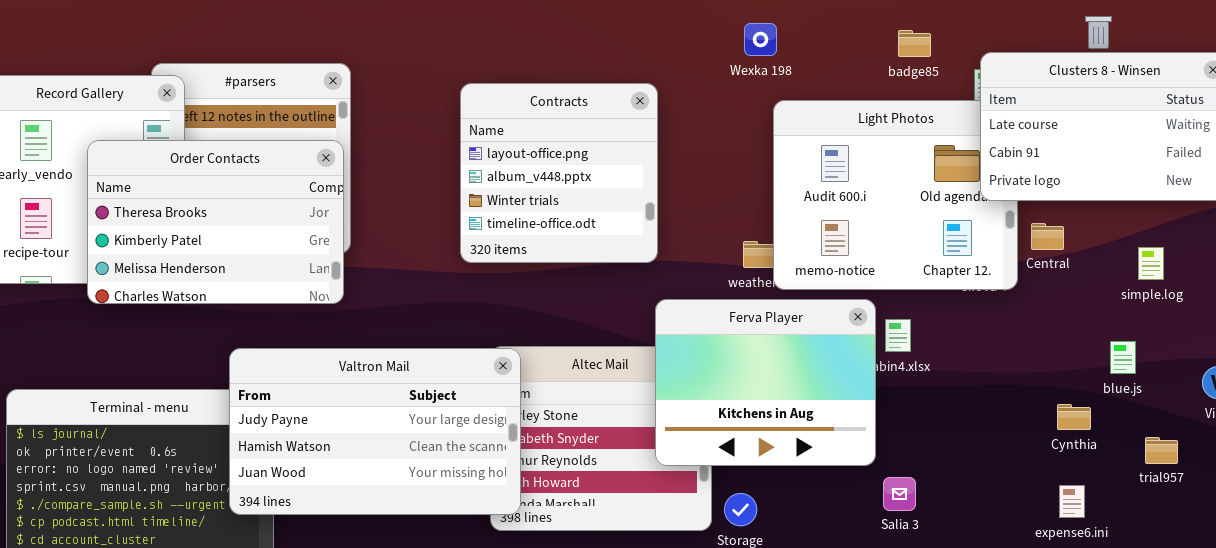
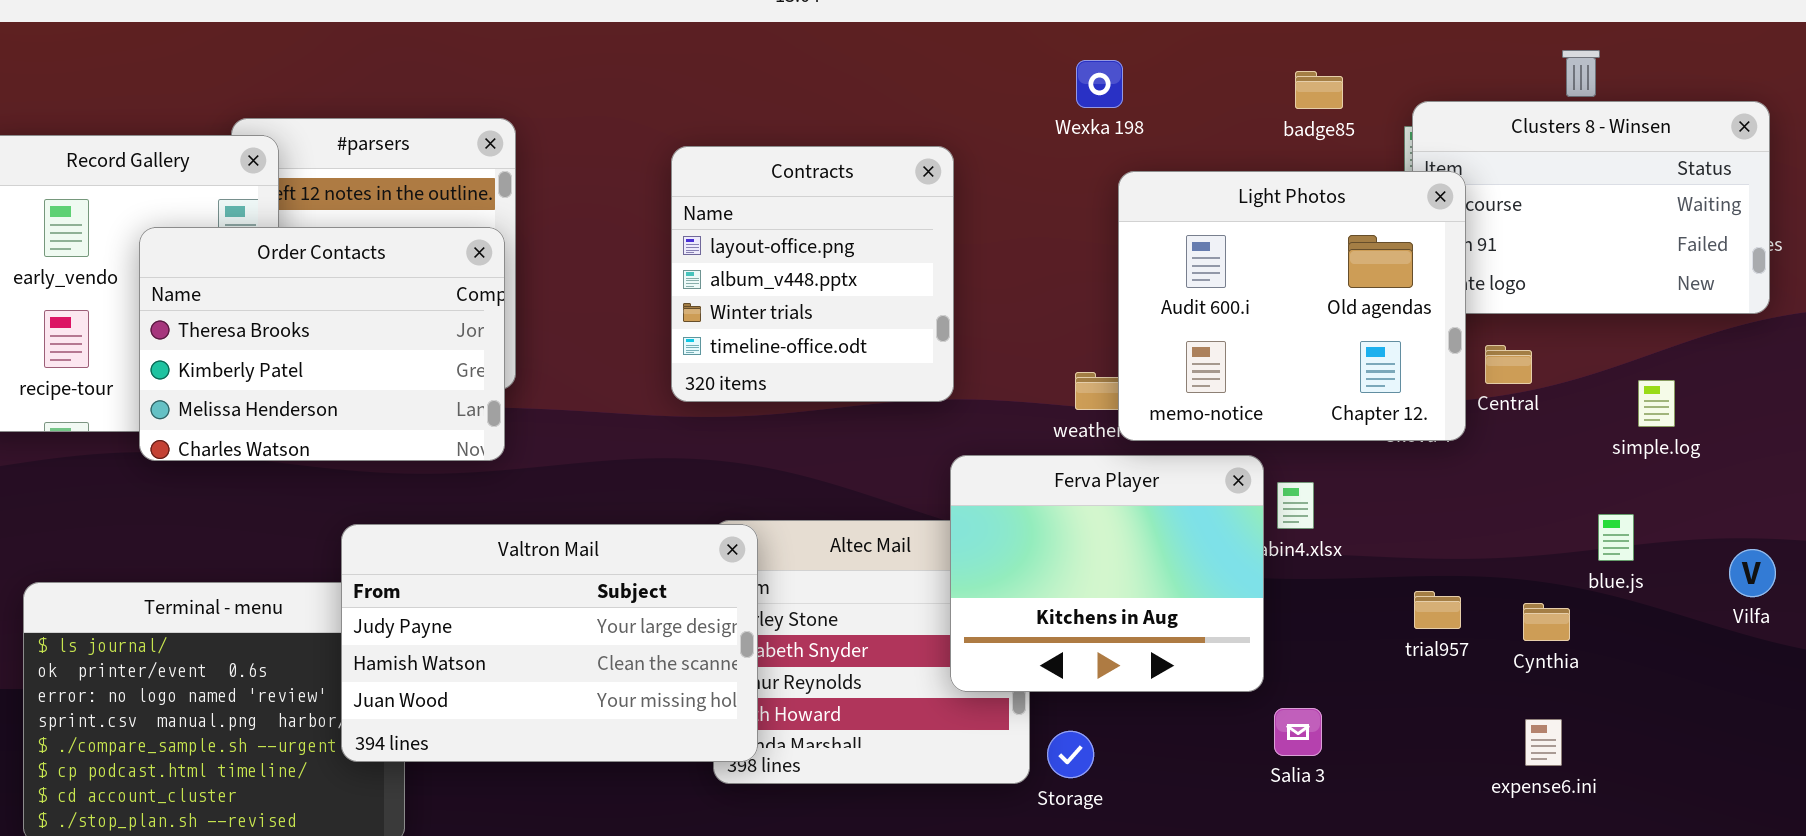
Light Photos: [773,100,1018,290] -> [1118,171,1466,441], raised
trial957: [1145,437,1178,464] -> [1414,591,1461,629], moved

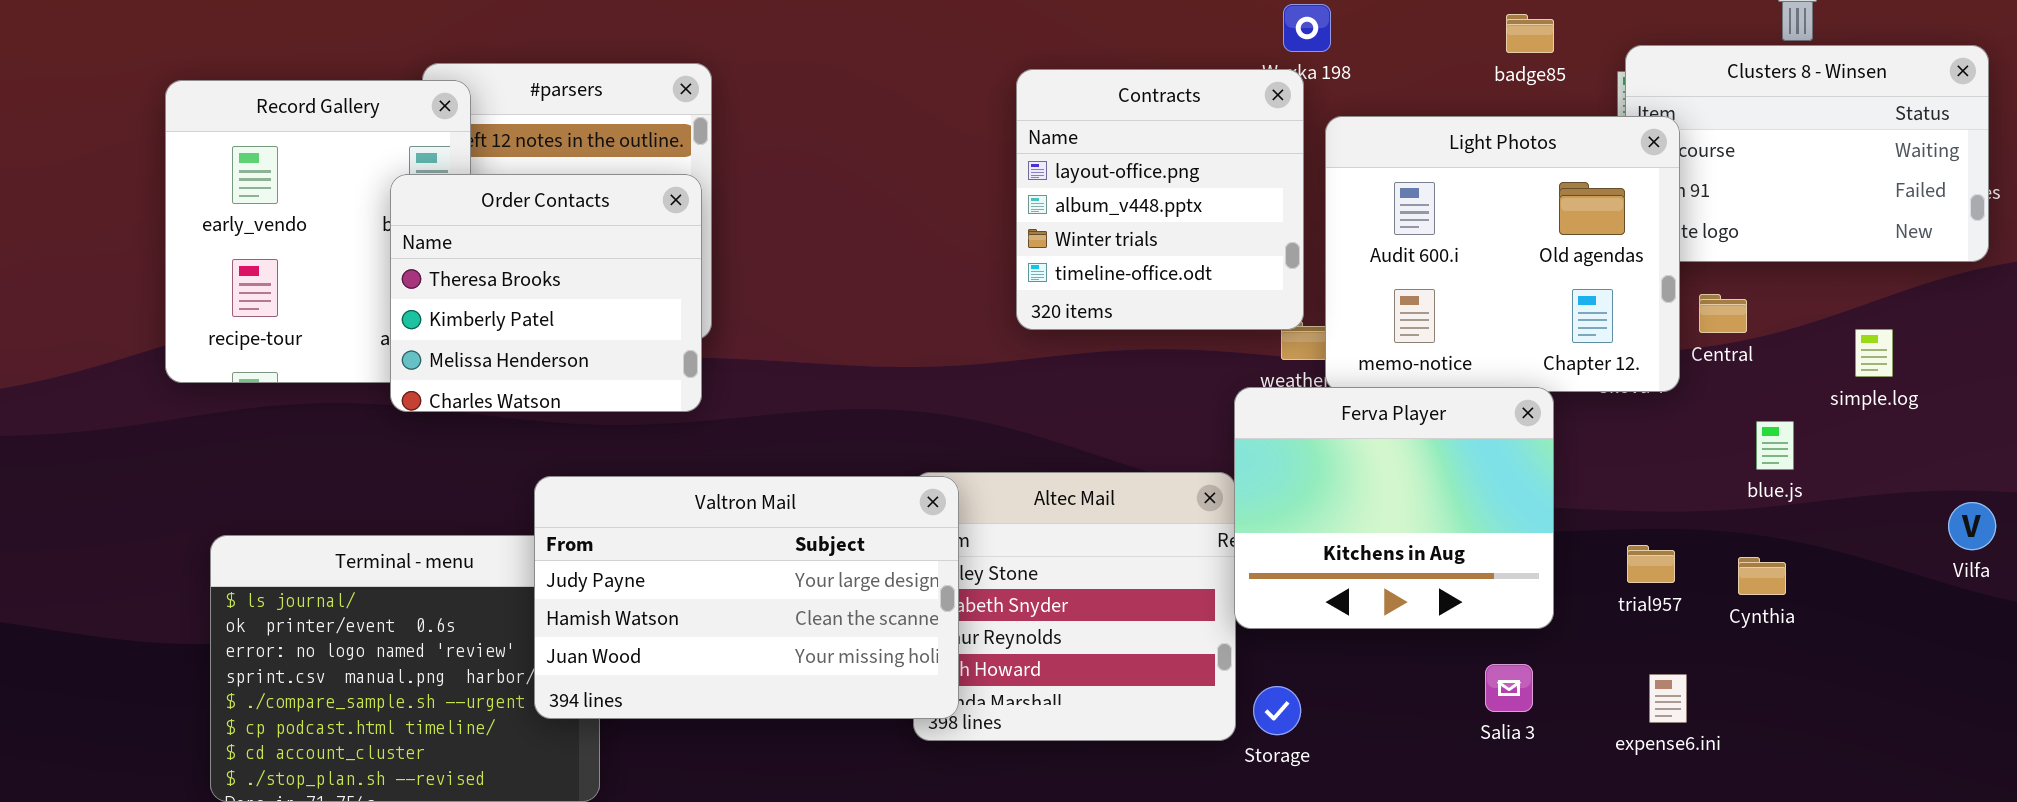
Contracts: [671,146,954,402] -> [1016,69,1304,330], moved
Order Contacts: [139,227,505,461] -> [390,174,702,412], resized
Ferva Player: [950,455,1264,692] -> [1234,387,1554,629], moved
blue.js: [1598,514,1634,561] -> [1756,421,1794,470], moved
expense6.ini: [1525,719,1562,766] -> [1649,674,1687,723], moved

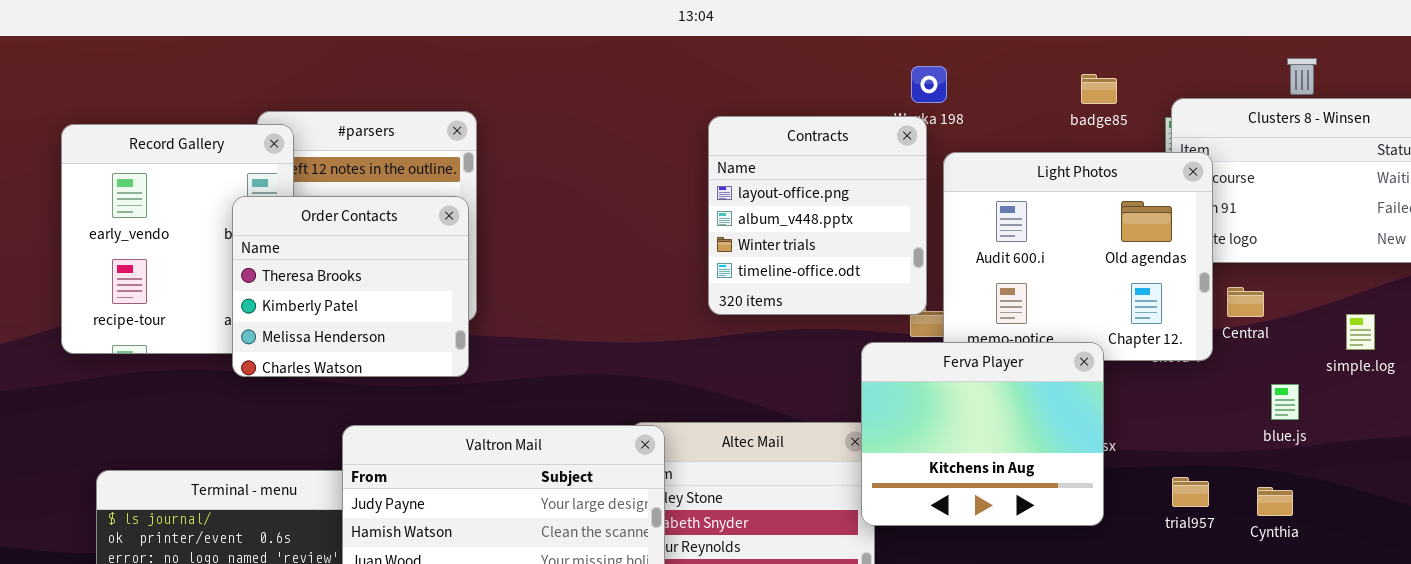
Ferva Player: [1234,387,1554,629] -> [861,342,1104,526], moved

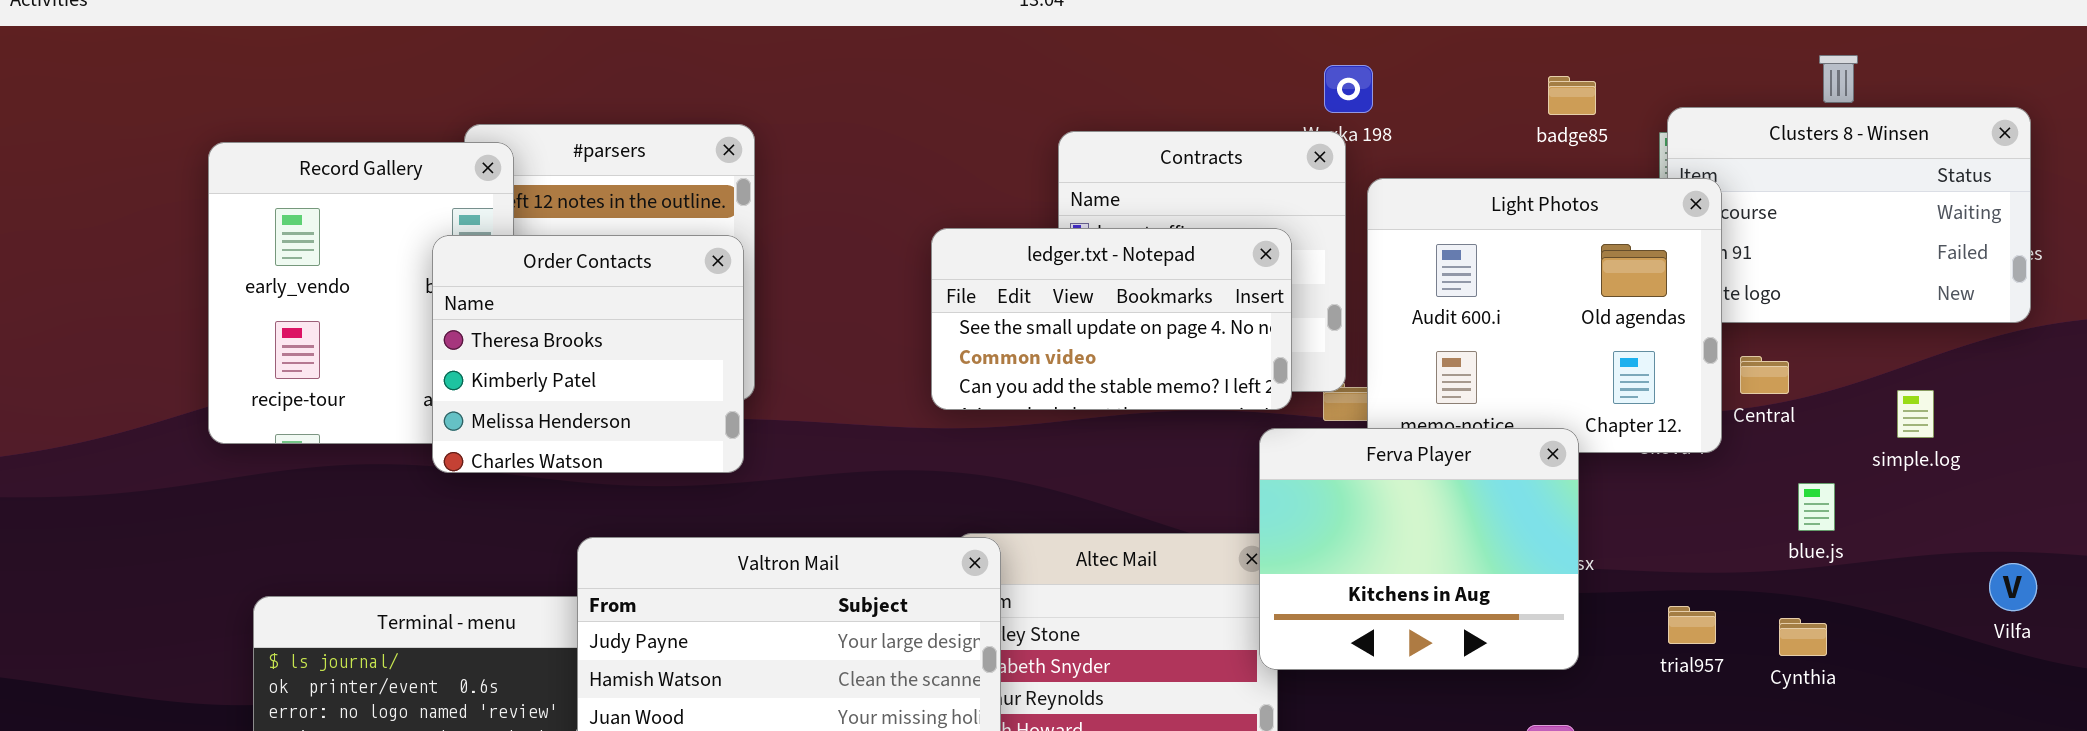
ledger.txt - Notepad: none -> [931,228,1292,410], opened

